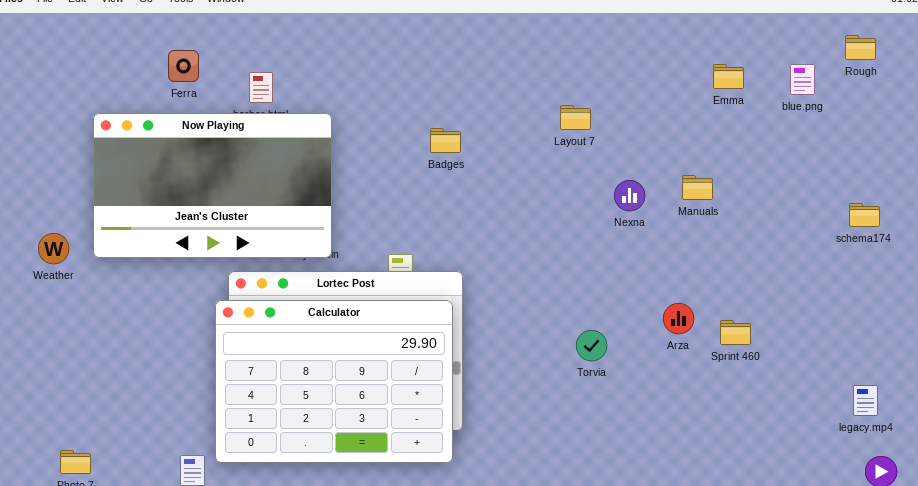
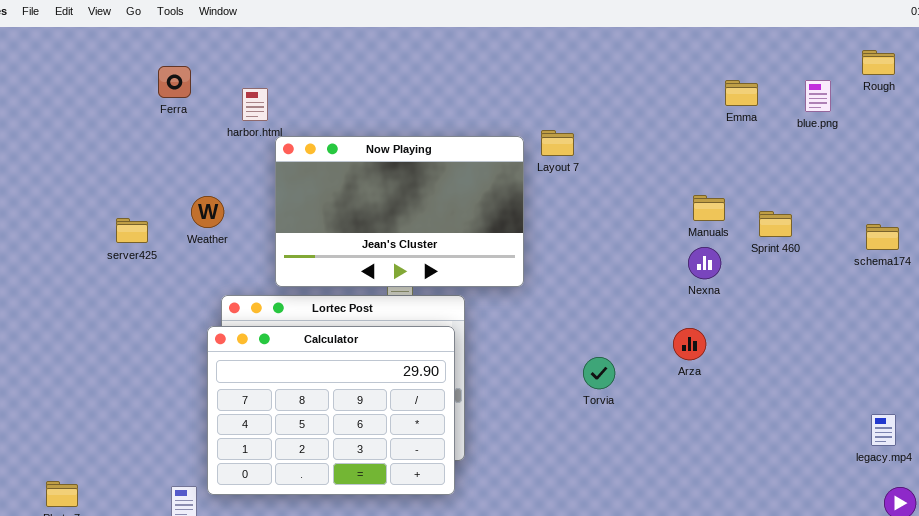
Layout 7: [560,105,591,130] -> [541,130,574,156], moved
Now Playing: [93,113,332,258] -> [275,136,524,287], moved
Nexna: [614,180,645,211] -> [688,247,721,279], moved
Weather: [38,233,69,264] -> [191,196,224,228], moved
Sprint 460: [720,320,751,345] -> [759,211,792,237], moved

